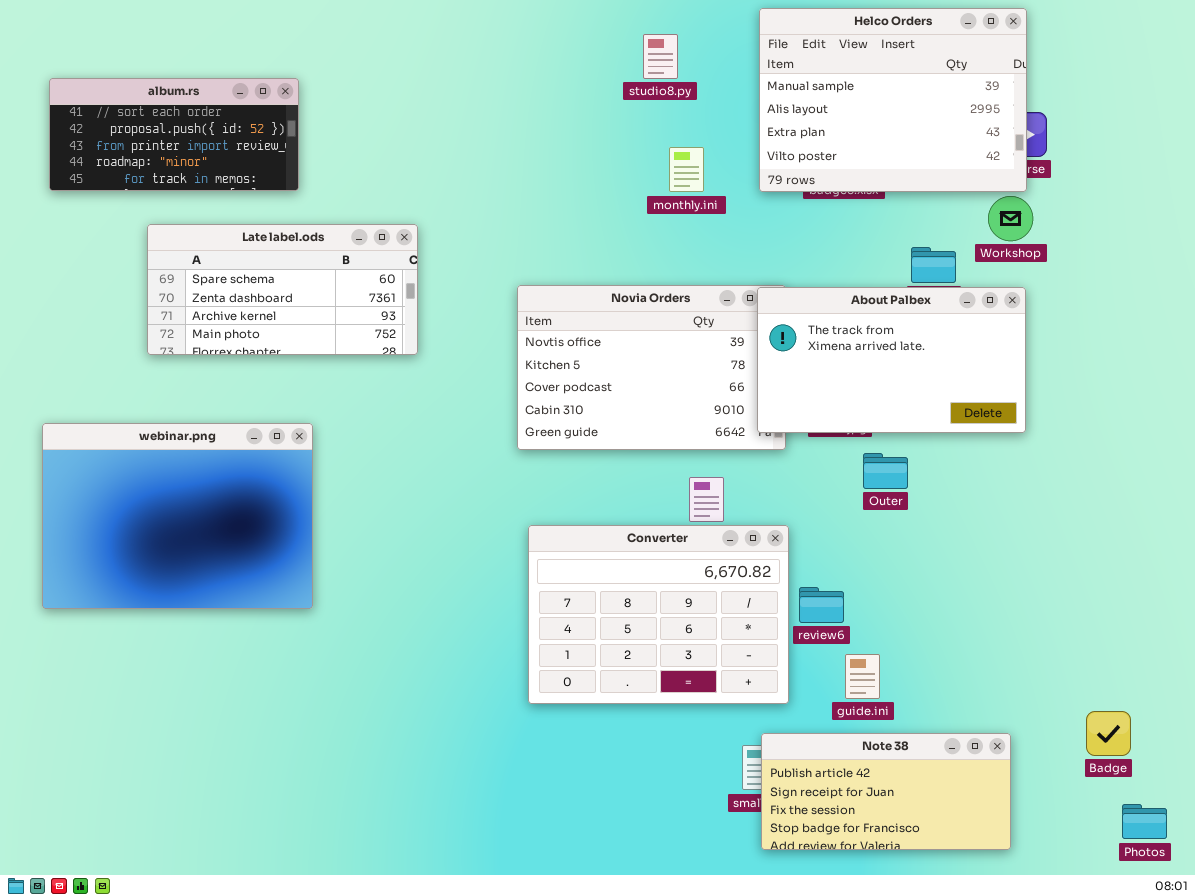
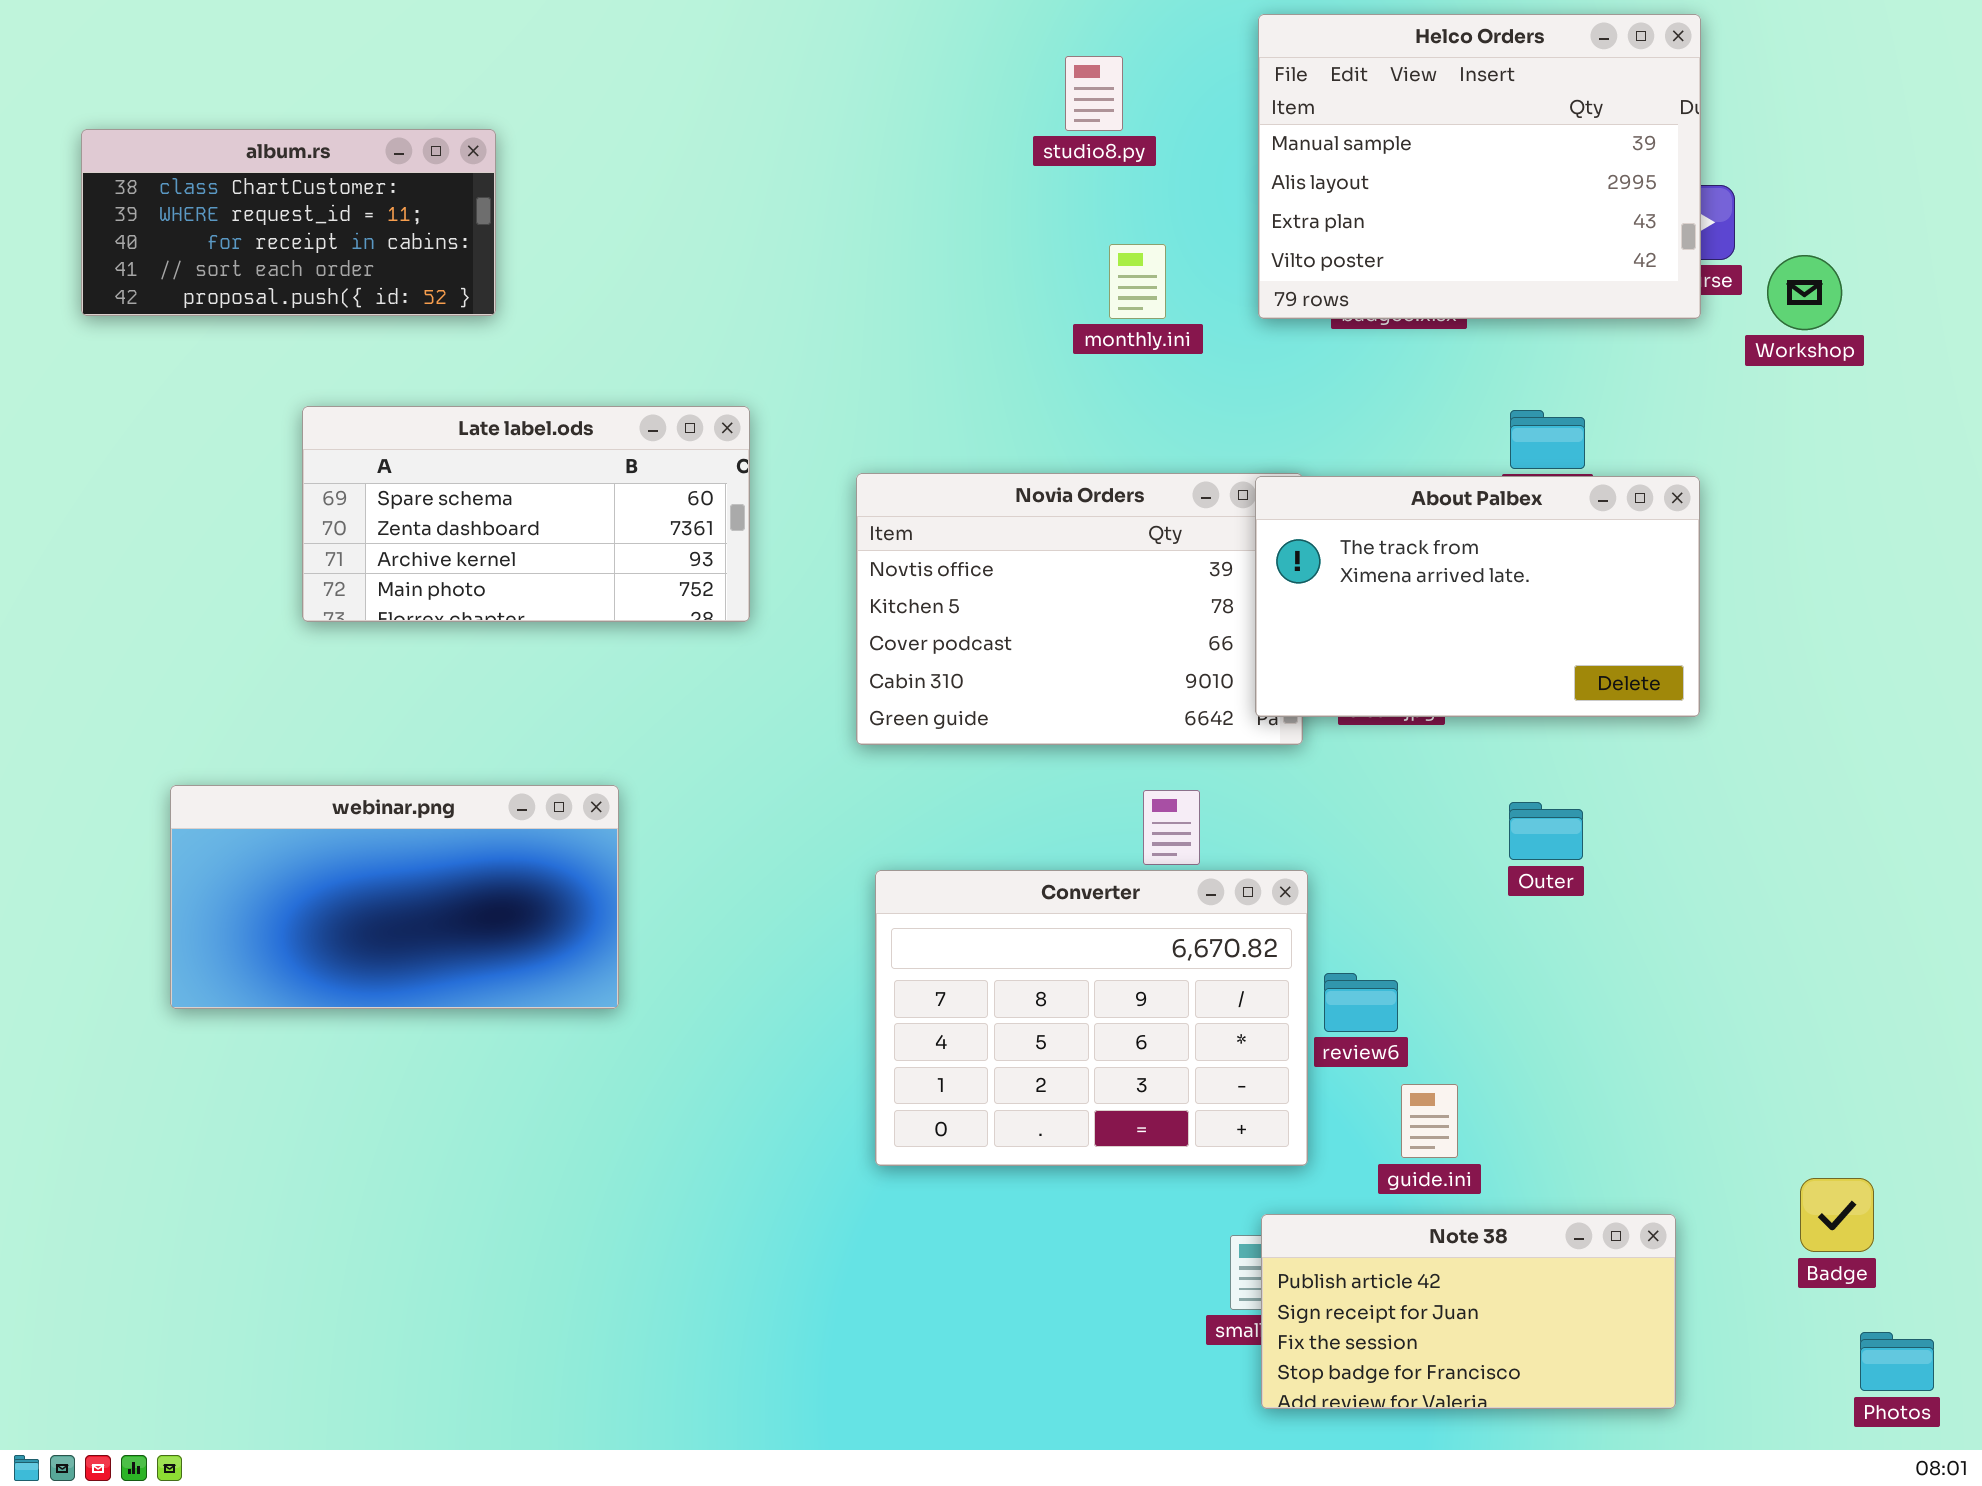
album.rs: [49,78,299,191] -> [81,129,496,316], scrolled up 3 rows
Workshop: [988,196,1033,241] -> [1767,255,1842,330], moved
Late label.ods: [147,224,418,355] -> [302,406,750,622], moved
webinar.png: [42,423,313,609] -> [170,785,619,1009], moved, resized
Outer: [863,453,908,489] -> [1509,802,1583,860], moved

